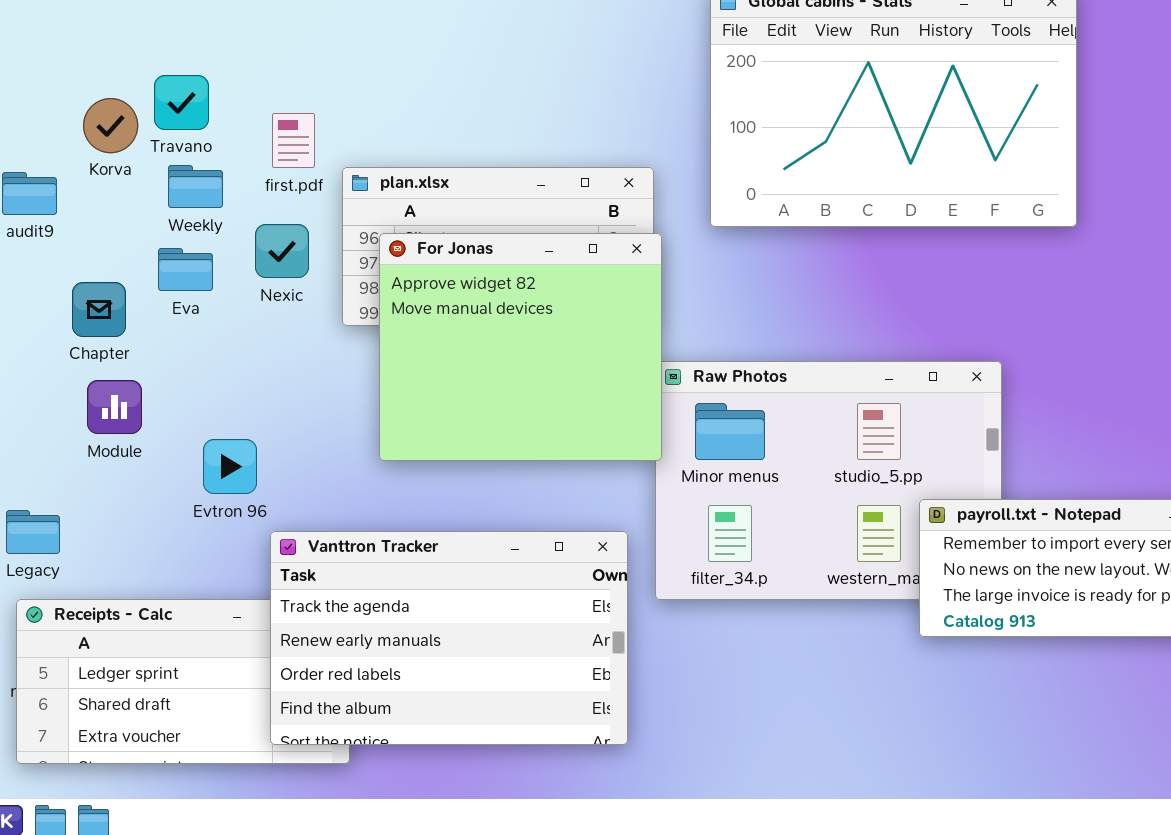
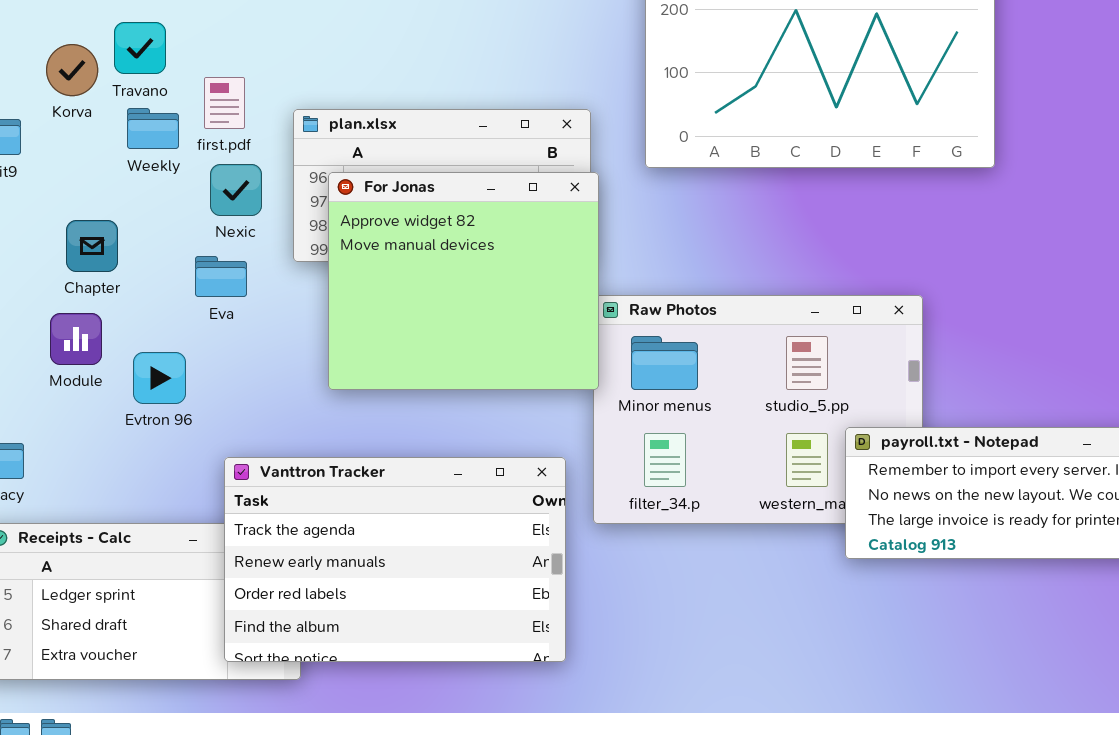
first.pdf: [272,113,315,168] -> [204,77,245,129], moved
Eva: [158,248,213,291] -> [195,256,247,297], moved
Chapter: [72,282,126,337] -> [66,220,118,272], moved
Evtron 96: [203,439,257,494] -> [133,352,186,404], moved

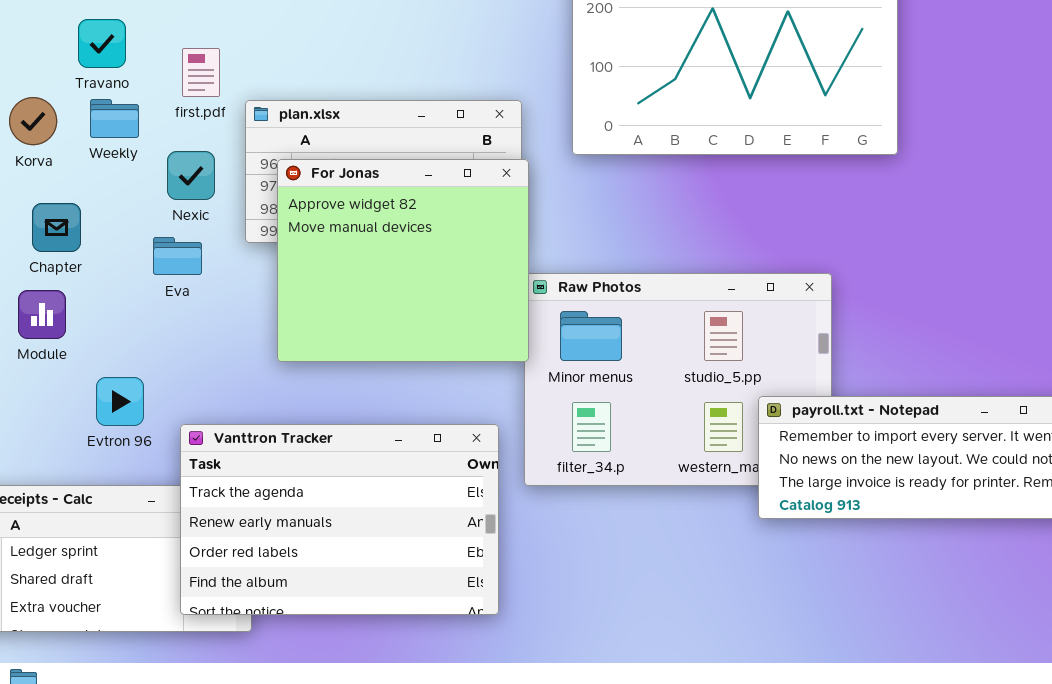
Korva: [46,44,98,96] -> [9,97,57,145], moved
first.pdf: [204,77,245,129] -> [182,48,220,97], moved
Evtron 96: [133,352,186,404] -> [96,377,144,426], moved

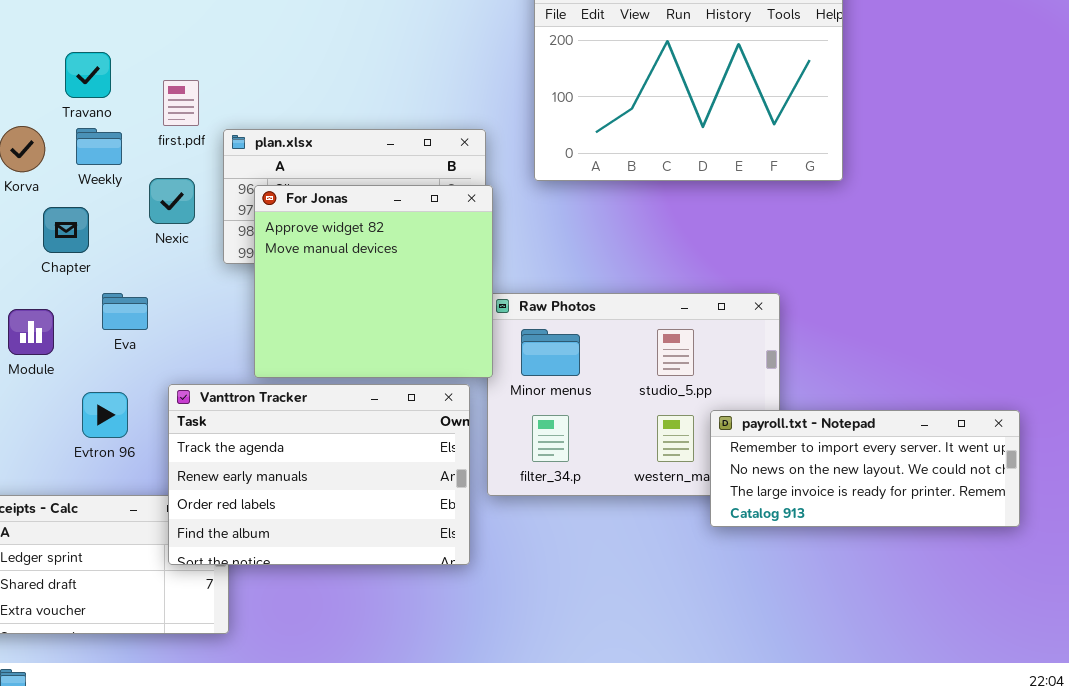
Chapter: [32,203,81,252] -> [43,207,89,253], moved
Eva: [153,237,202,275] -> [102,293,148,330], moved
Vanttron Tracker: [180,424,499,615] -> [168,384,470,565], moved

